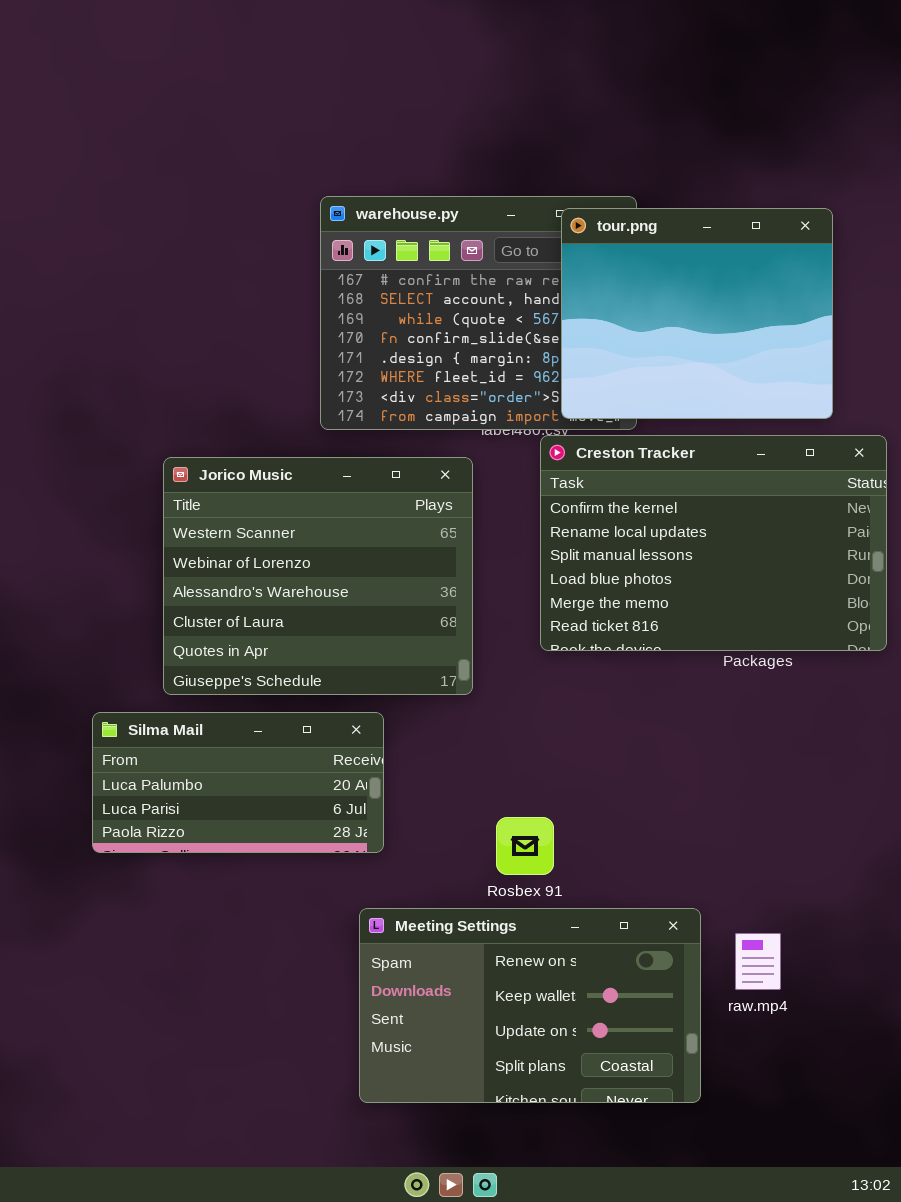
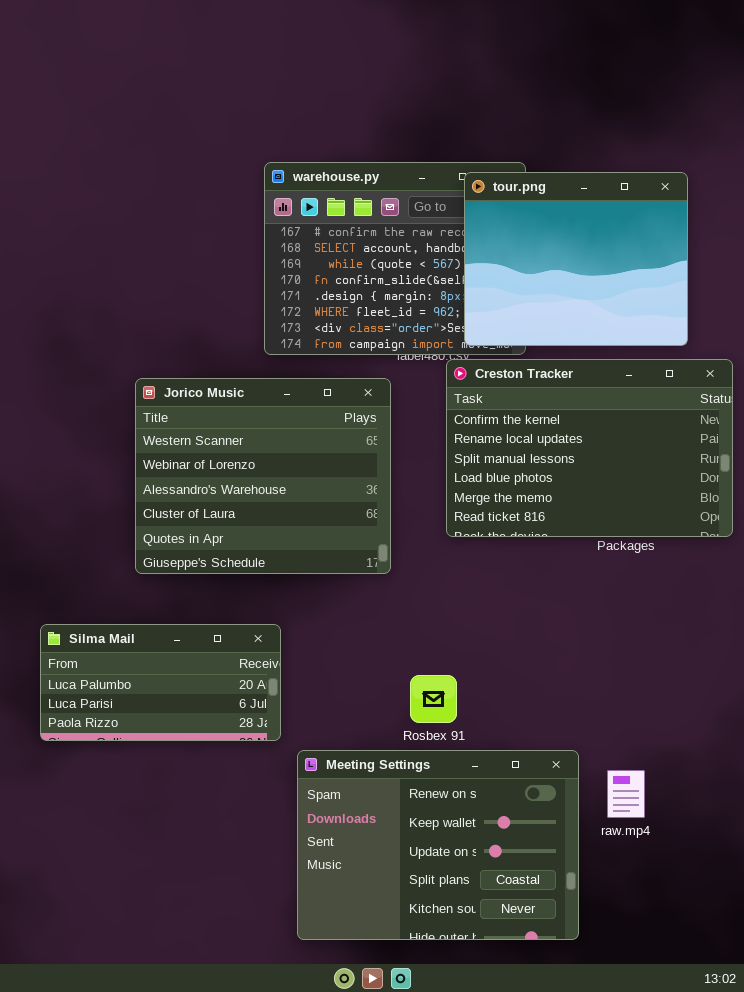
Silma Mail: [92,712,384,853] -> [40,624,281,741], moved
Meeting Settings: [359,908,701,1103] -> [297,750,579,940], resized

